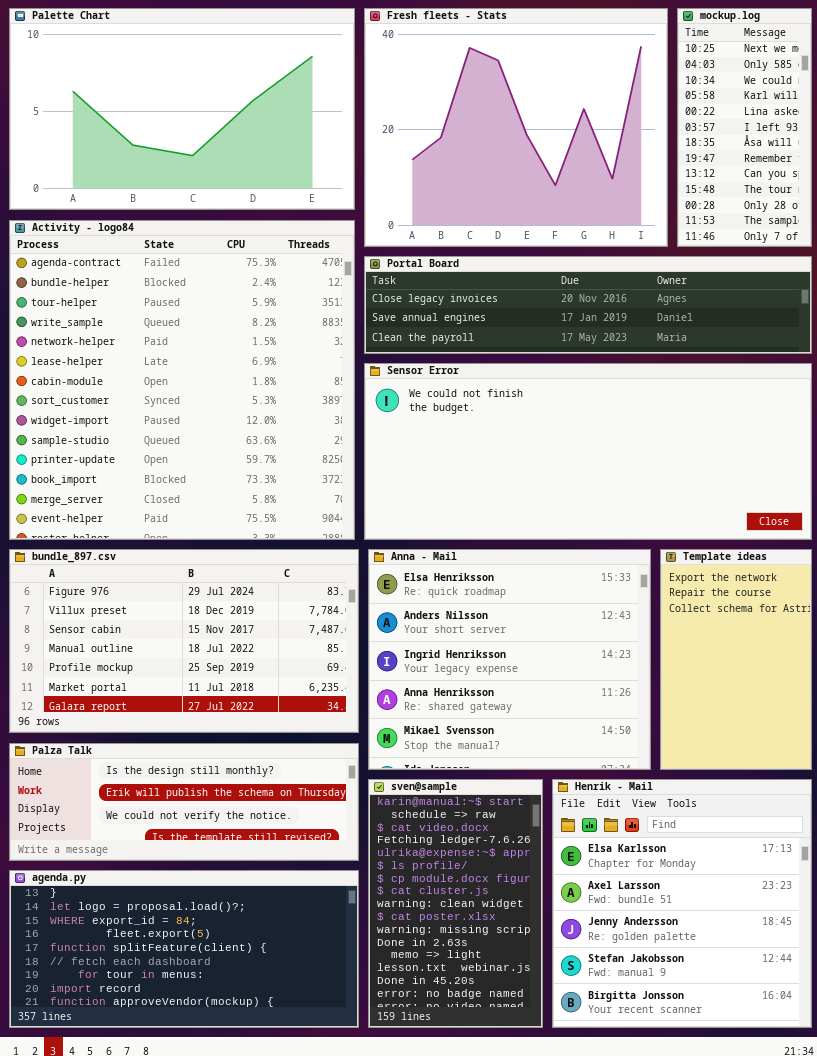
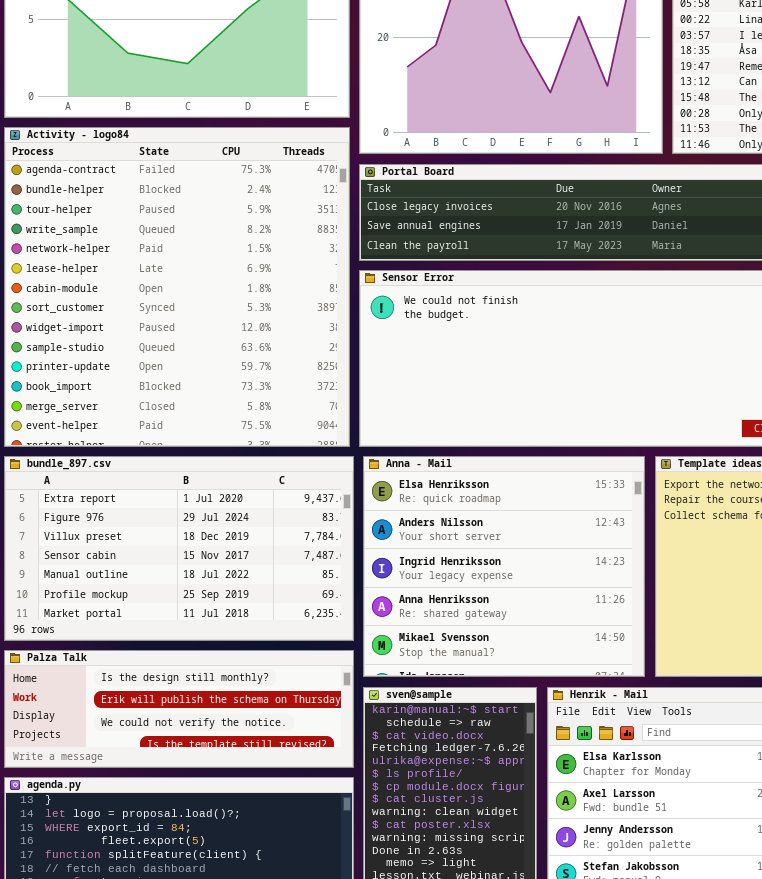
bundle_897.csv: [9,549,359,733] -> [4,456,354,641], scrolled up 1 row

